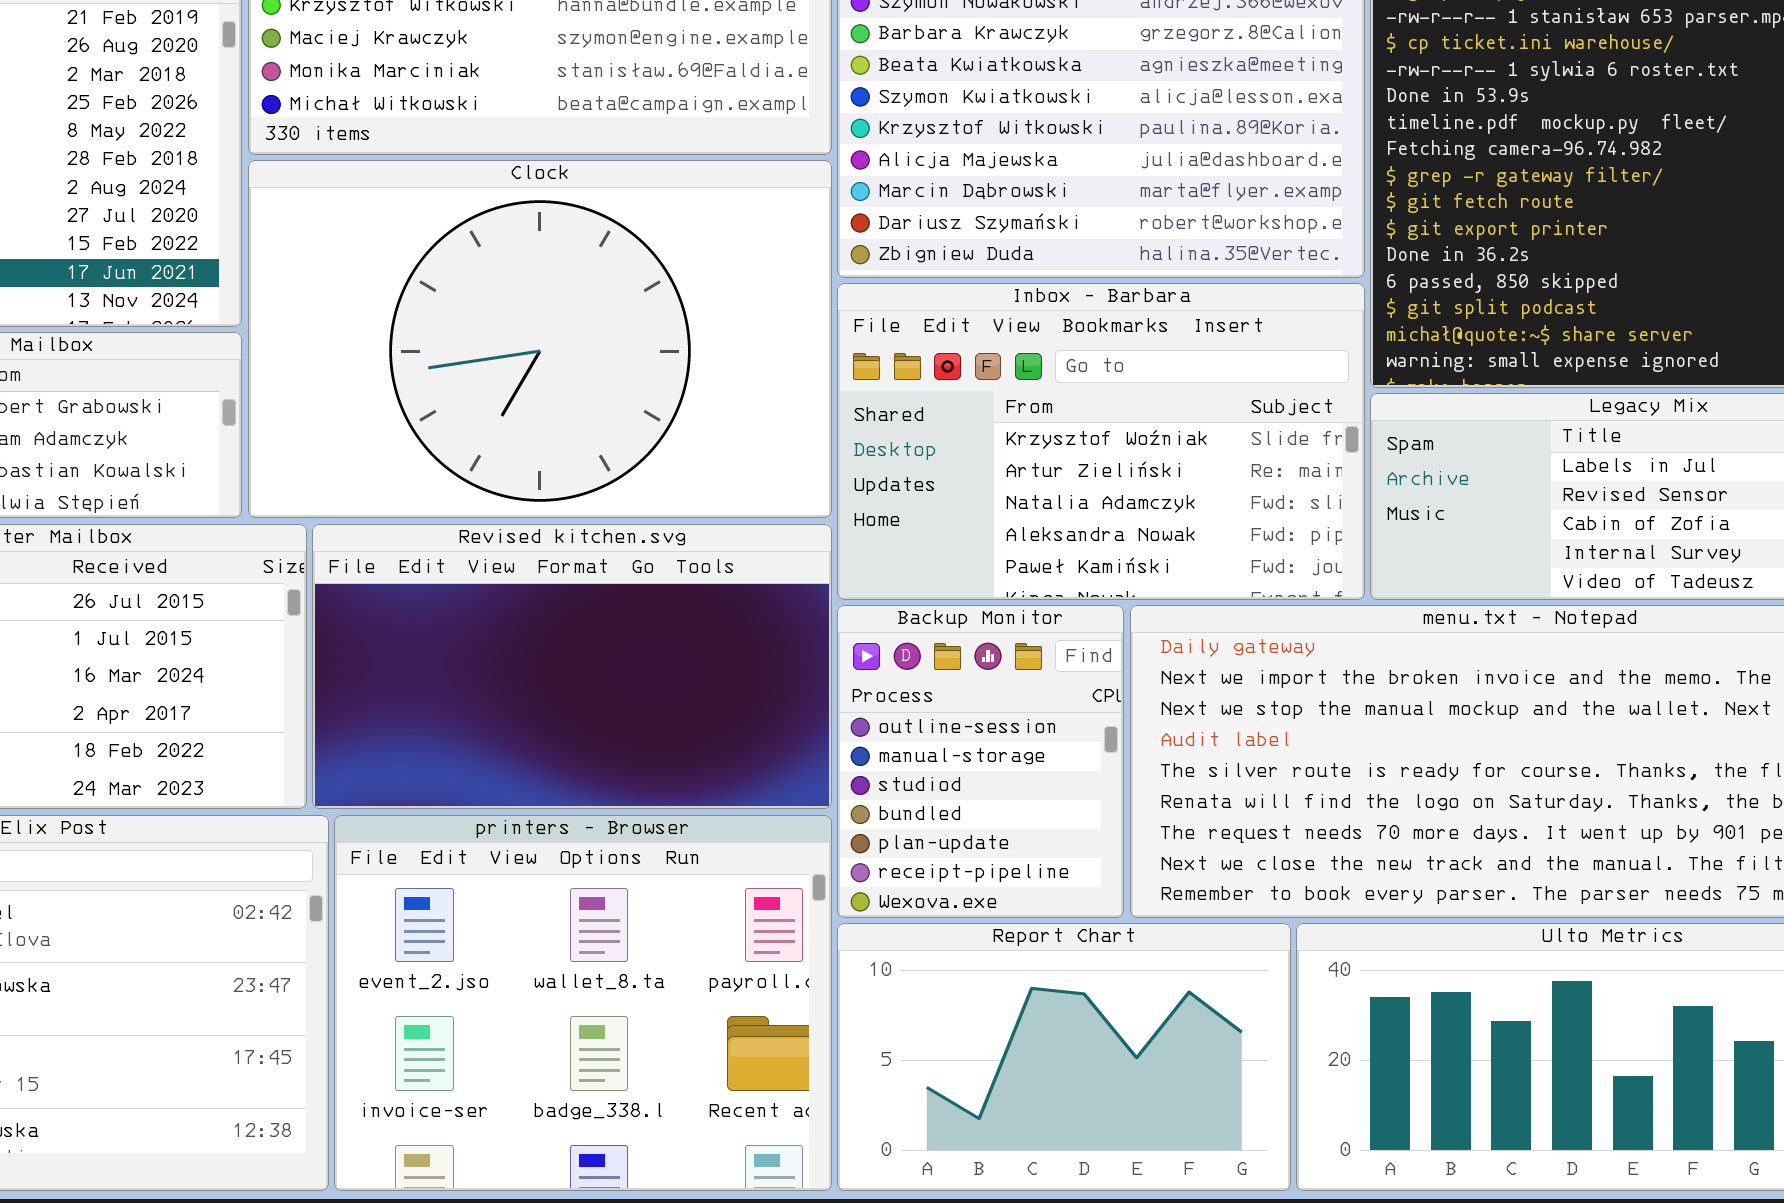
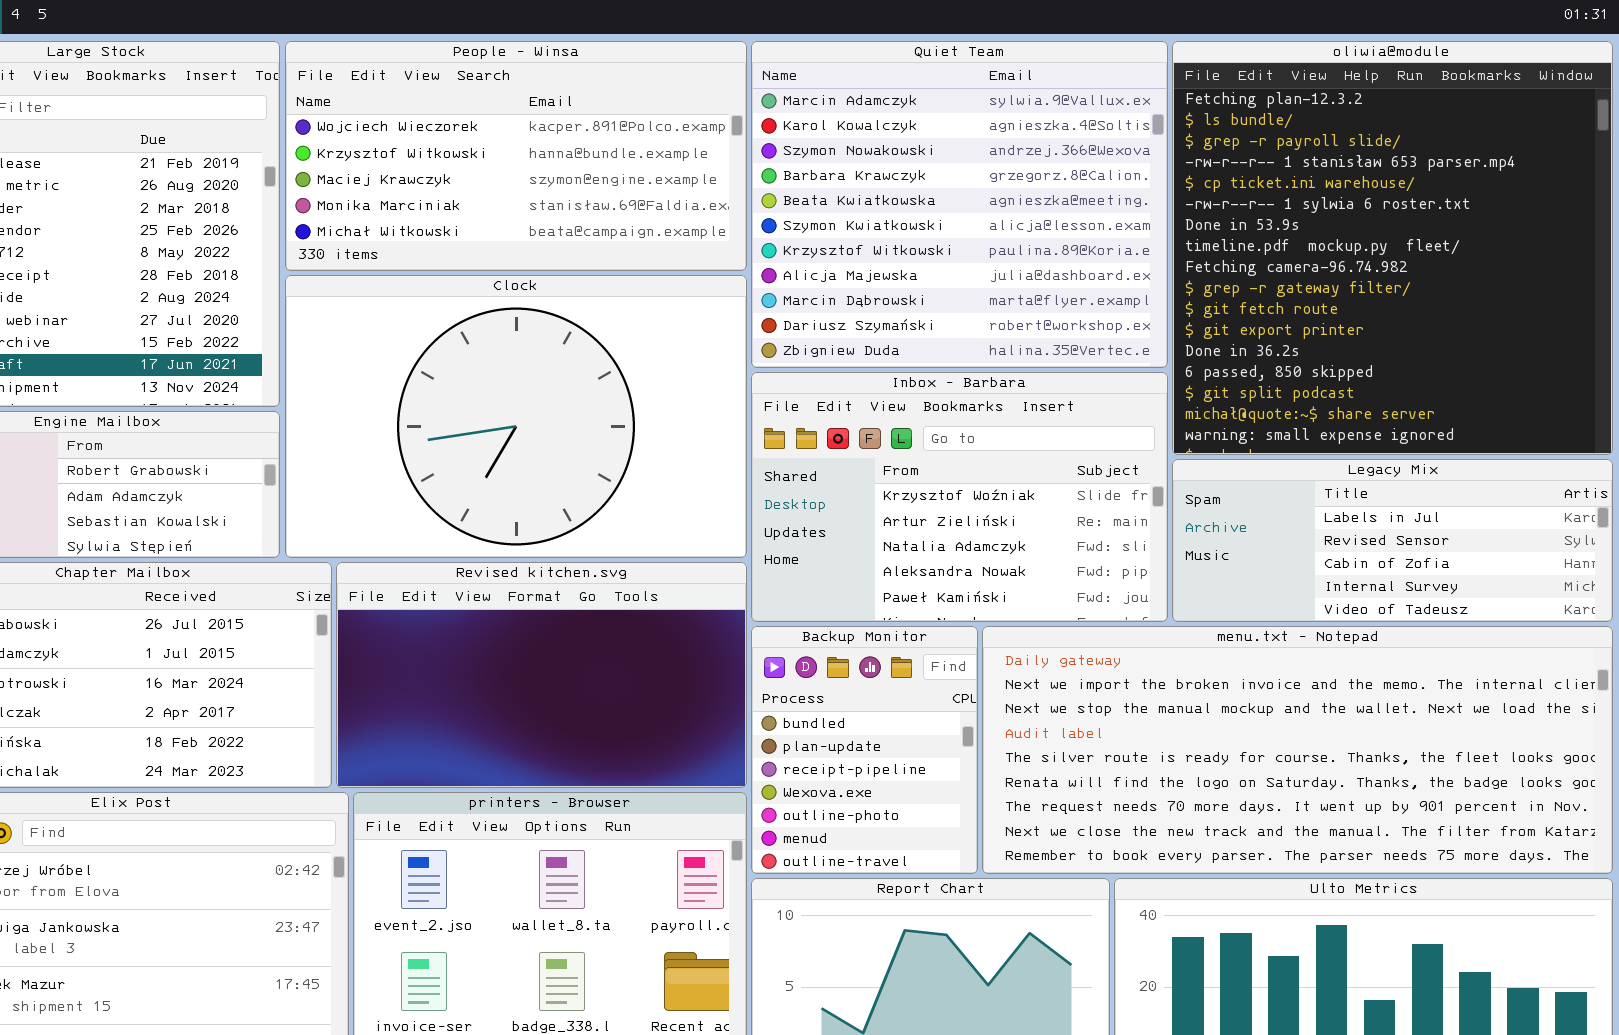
Backup Monitor: [837,605,1124,918] -> [751,626,978,874], scrolled down 3 rows

